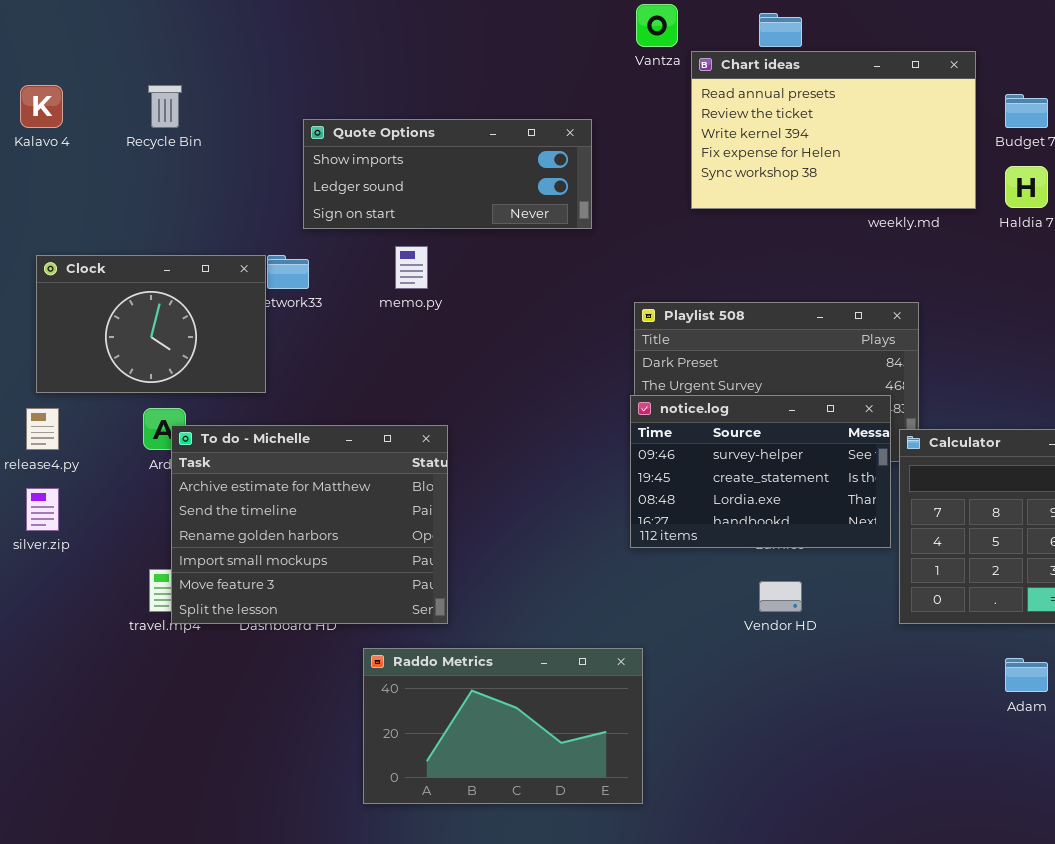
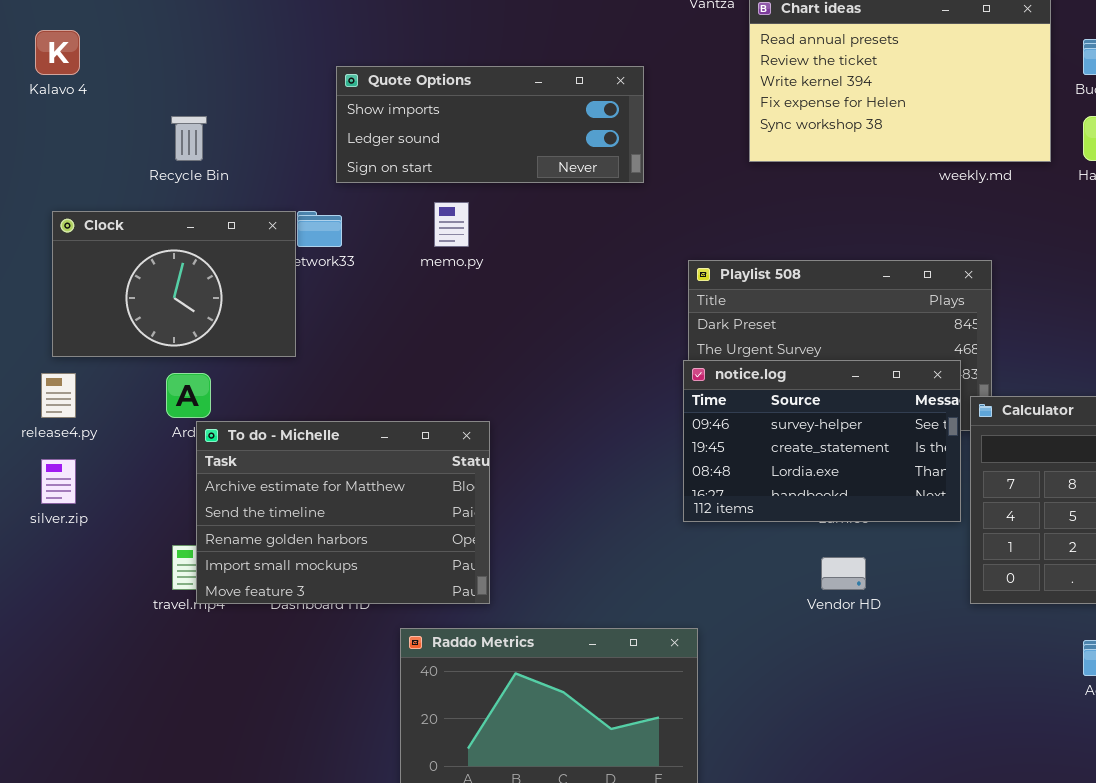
Recycle Bin: [148,85,182,128] -> [171,116,207,161], moved
To do - Michelle: [171,425,448,624] -> [196,421,490,604], resized

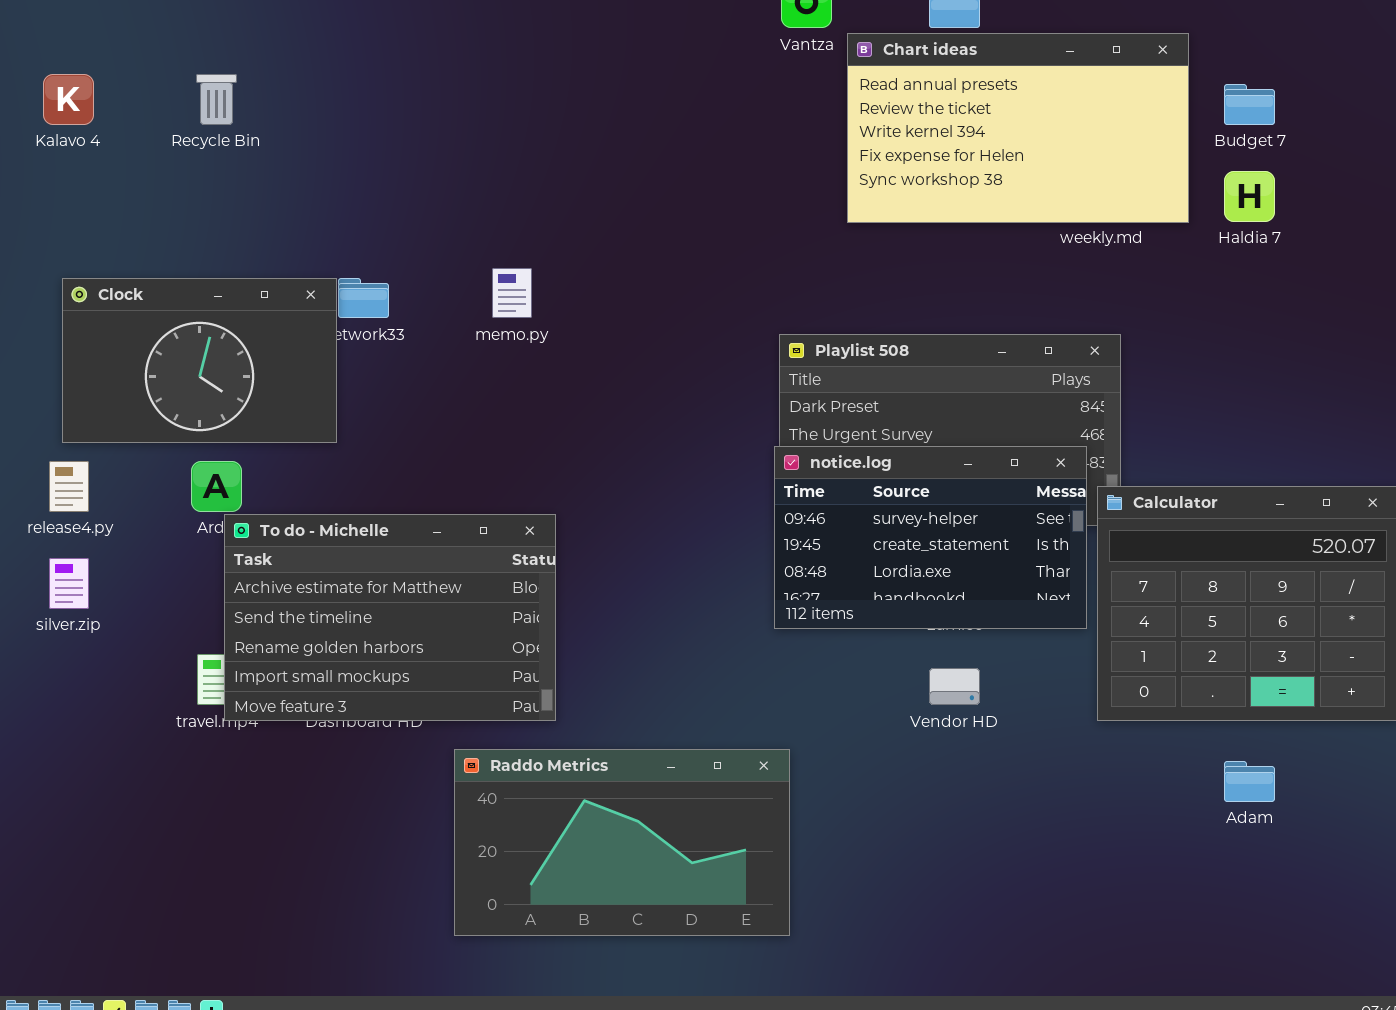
Quote Options: [336,66,644,183] -> none, closed
Recycle Bin: [171,116,207,161] -> [196,74,237,125], moved

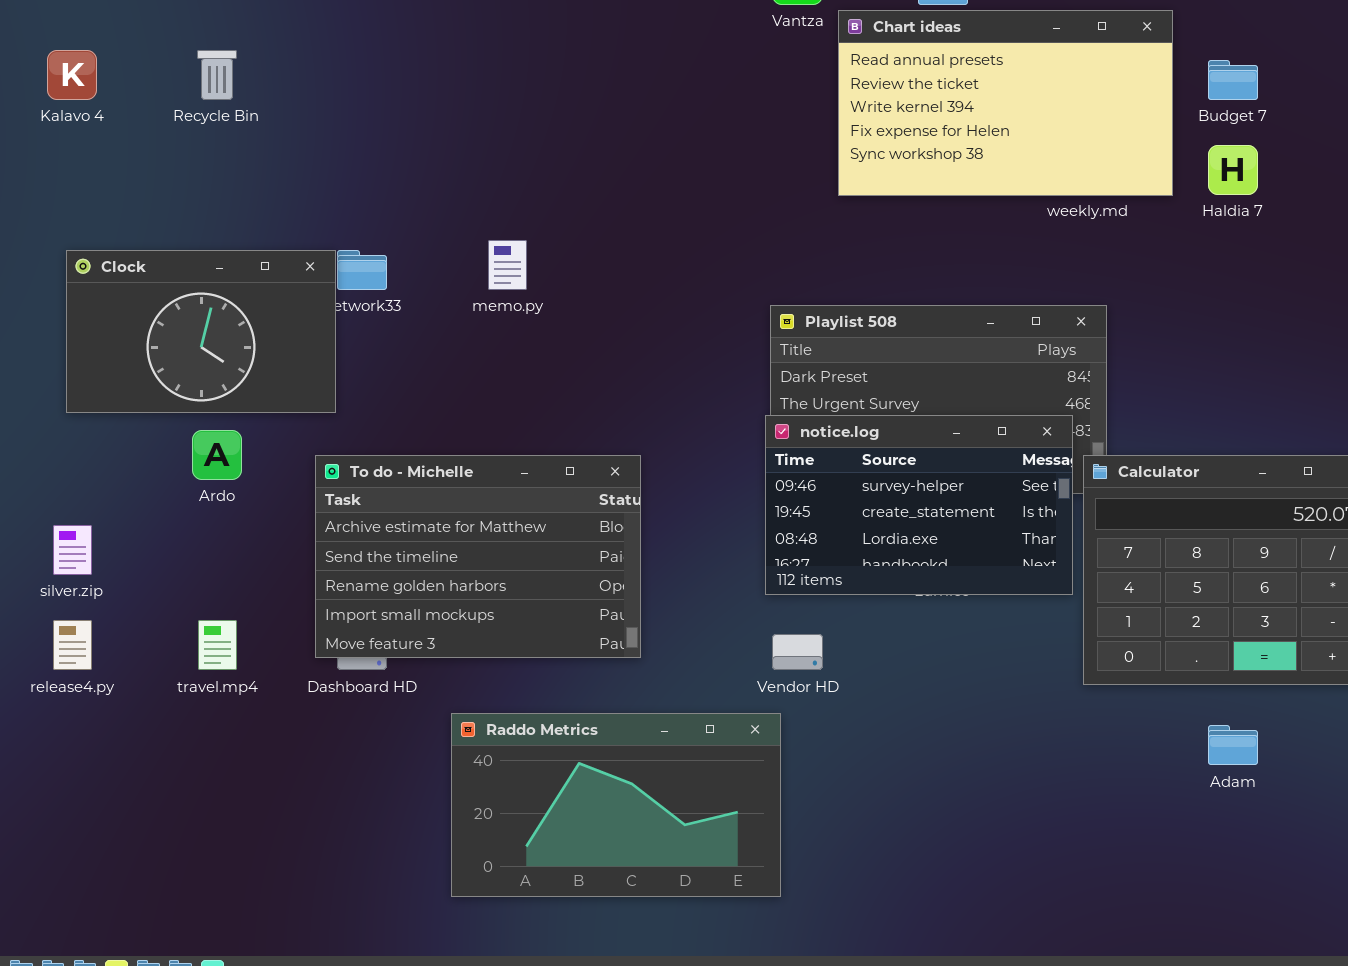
release4.py: [49,461,89,512] -> [53,620,92,670], moved
To do - Michelle: [224,514,556,721] -> [315,455,641,658], moved
Vendor HD: [929,668,980,705] -> [772,634,823,670], moved

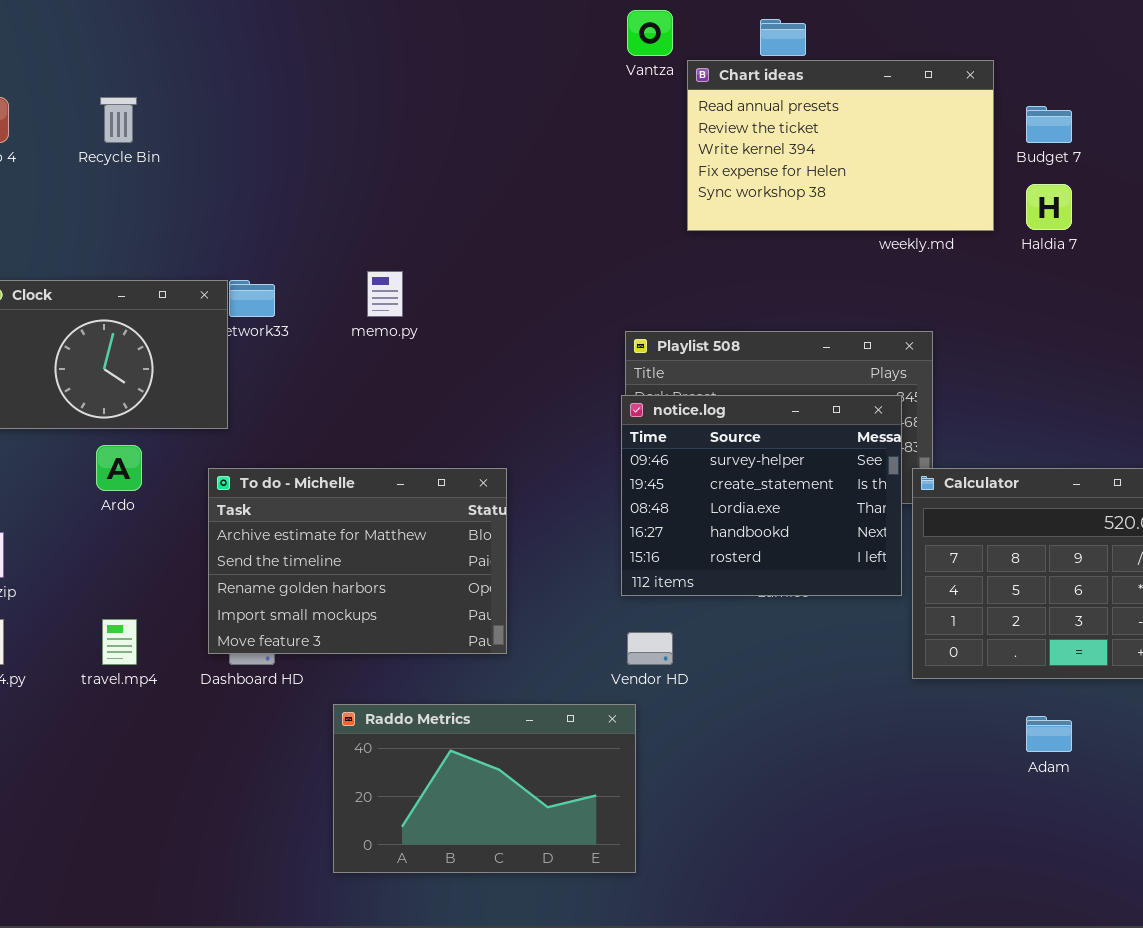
notice.log: [765,415,1073,595] -> [621,395,902,596], resized

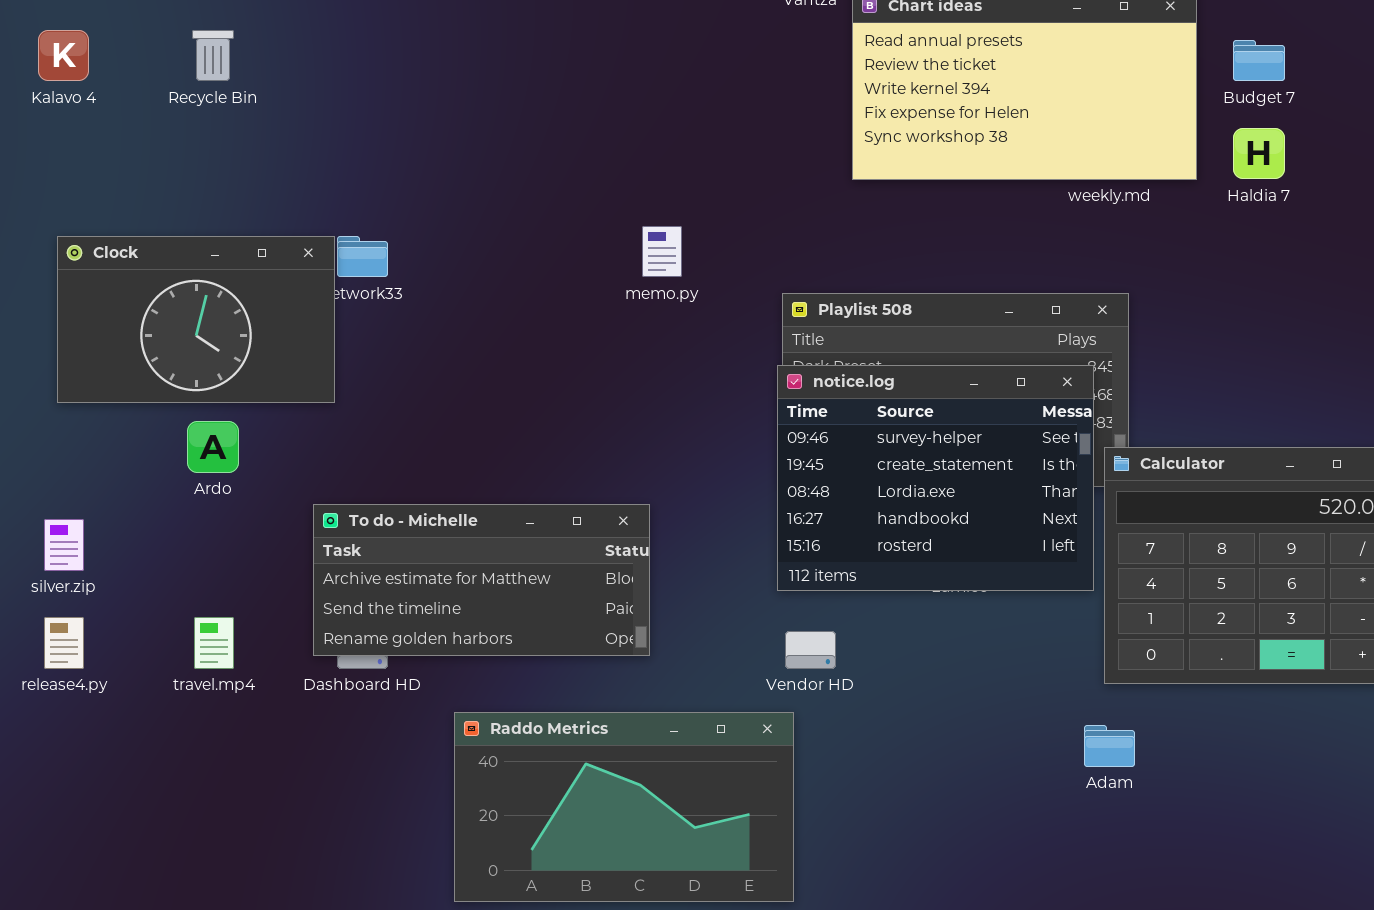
memo.py: [367,271,403,317] -> [642,226,682,277], moved
To do - Michelle: [208,468,507,654] -> [313,504,650,656], resized
Adam: [1026,716,1072,752] -> [1084,725,1135,767], moved

